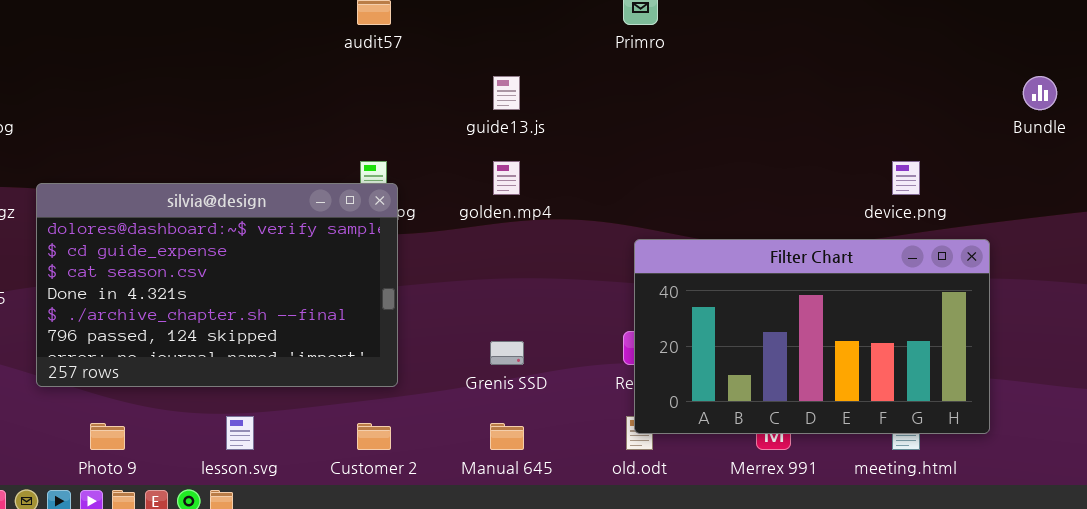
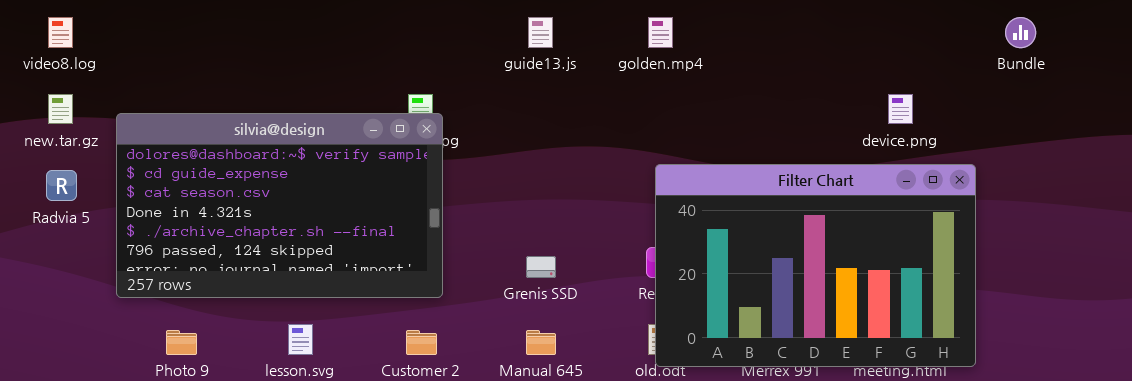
golden.mp4: [493,161,520,195] -> [648,17,673,48], moved
Filter Chart: [634,239,990,434] -> [655,164,976,367], resized

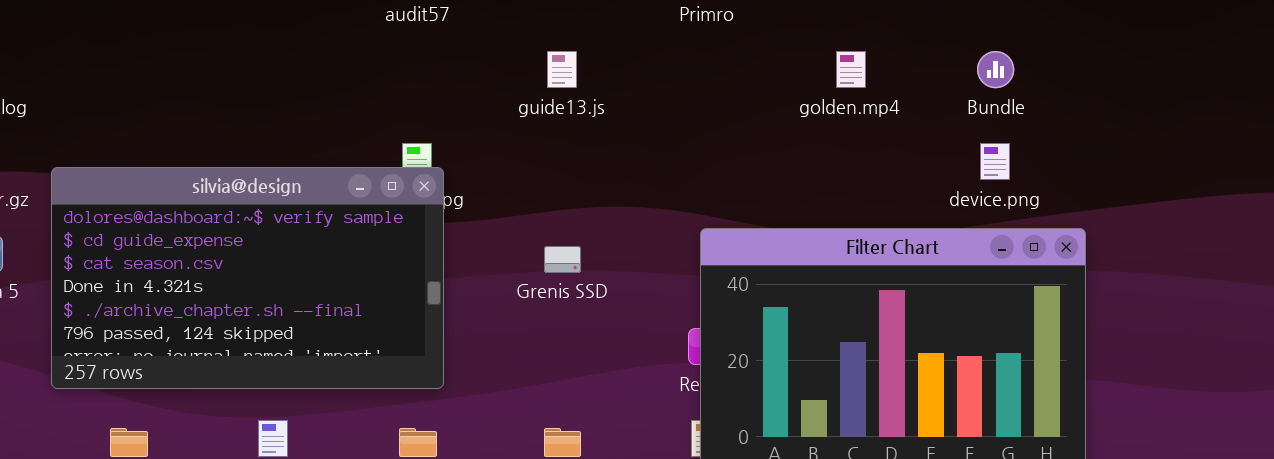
golden.mp4: [648,17,673,48] -> [836,51,866,88], moved
Bundle: [1005,17,1036,48] -> [977,51,1014,88], moved
Grenis SSD: [526,256,556,278] -> [544,246,581,273], moved

